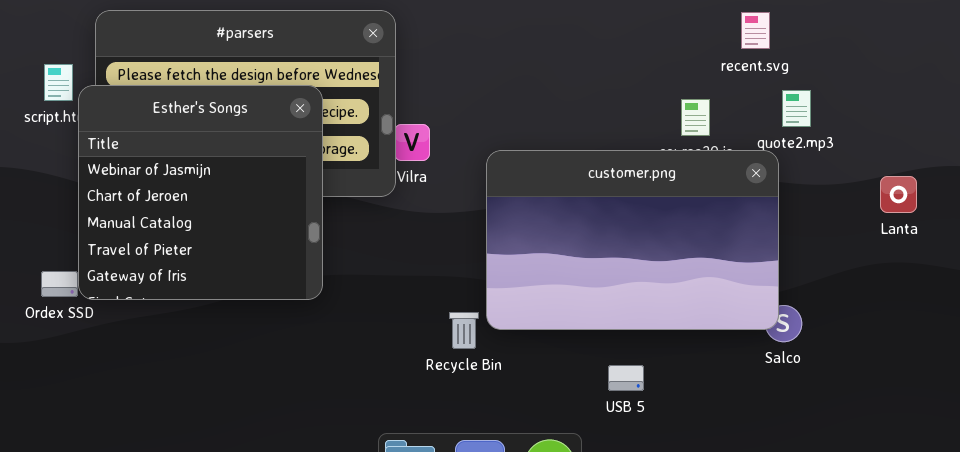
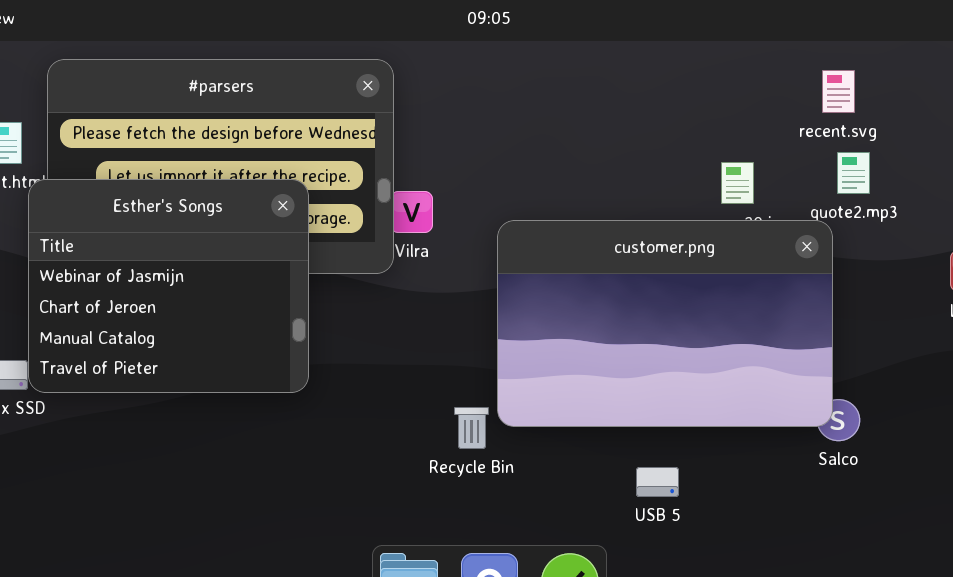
recent.svg: [741,12,770,49] -> [822,70,855,113], moved
Esther's Songs: [78,85,323,300] -> [28,179,309,393], resized

